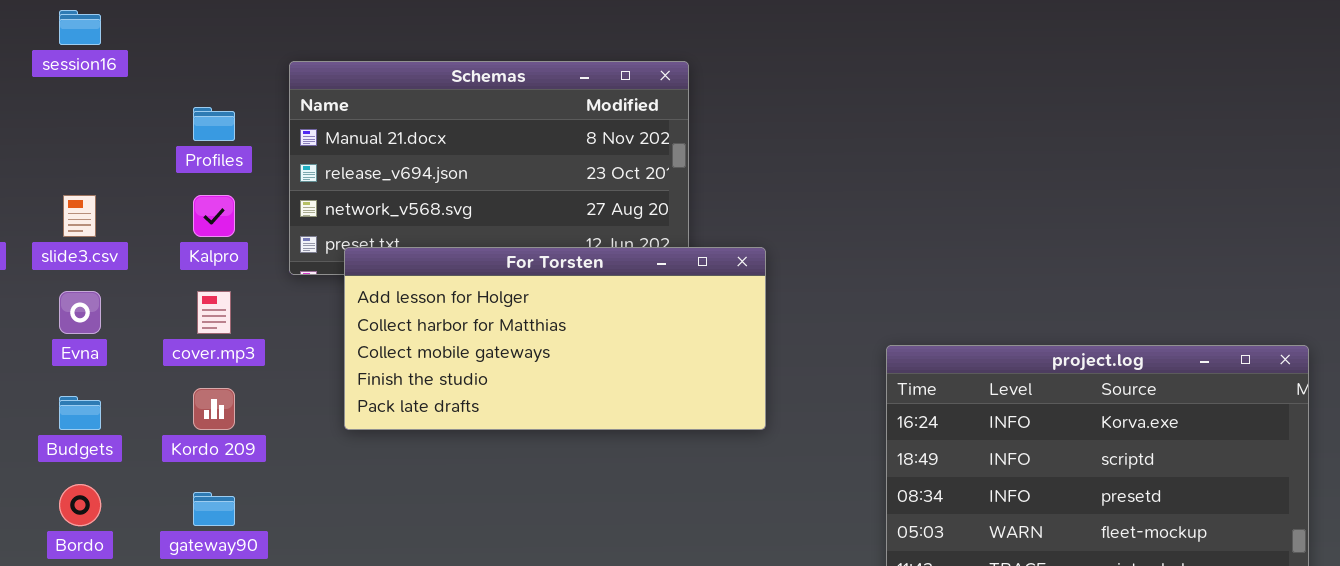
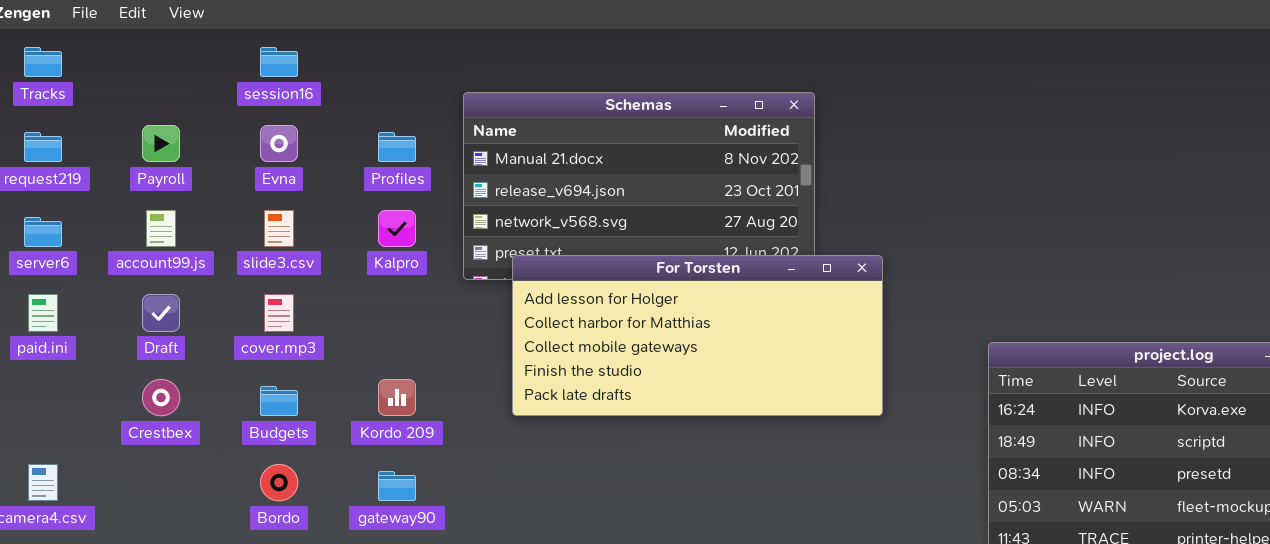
Evna: [59,291,101,334] -> [260,125,298,162], moved
cover.mp3: [197,291,231,334] -> [264,294,294,332], moved

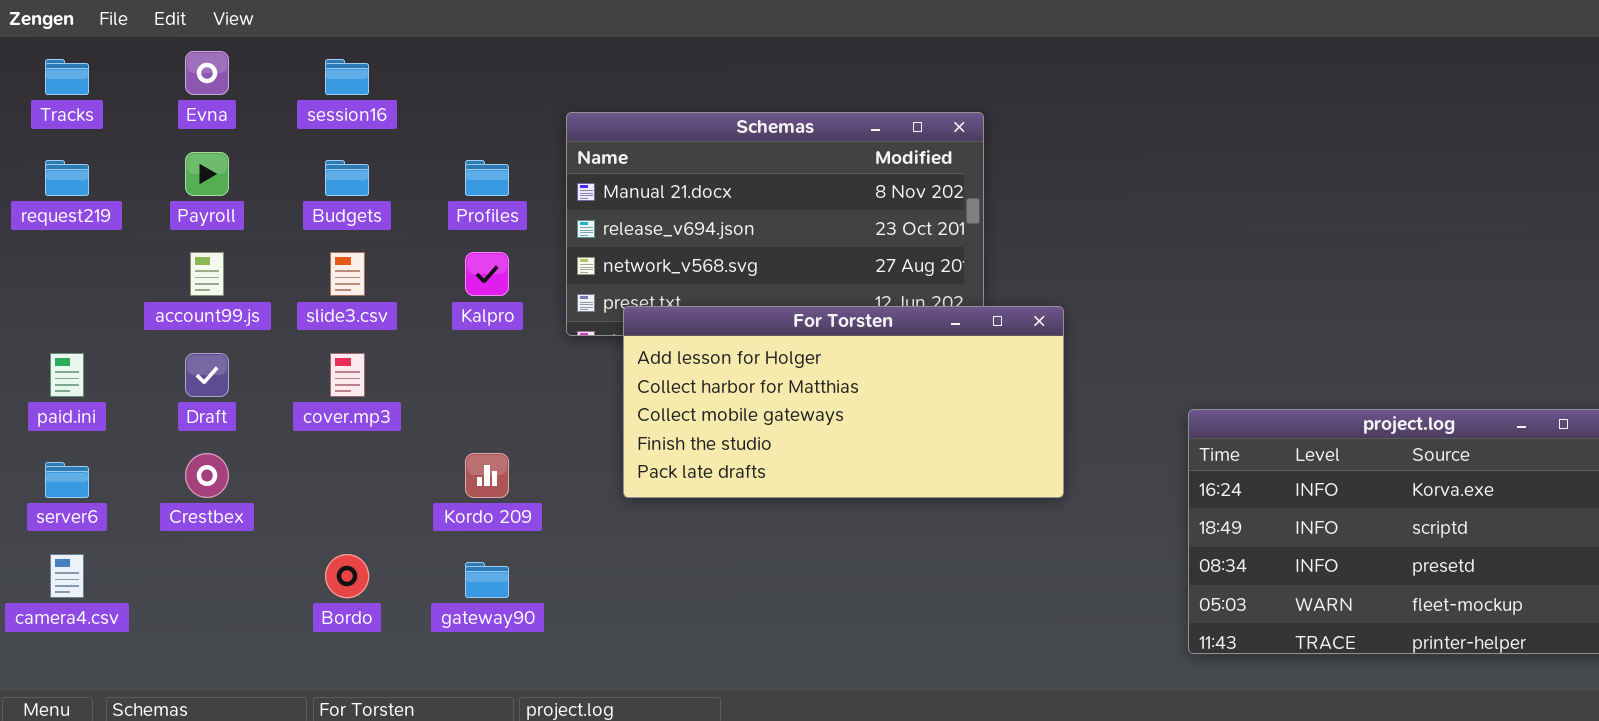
Evna: [260,125,298,162] -> [185,51,229,95], moved
server6: [24,217,62,247] -> [45,462,89,498], moved
Budgets: [260,386,298,416] -> [325,160,369,196], moved

